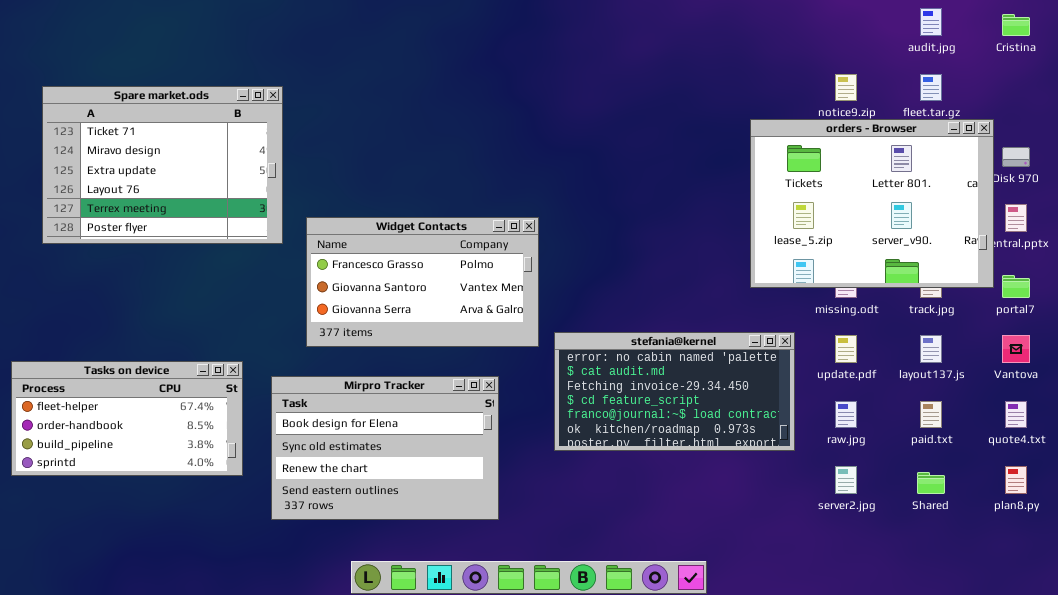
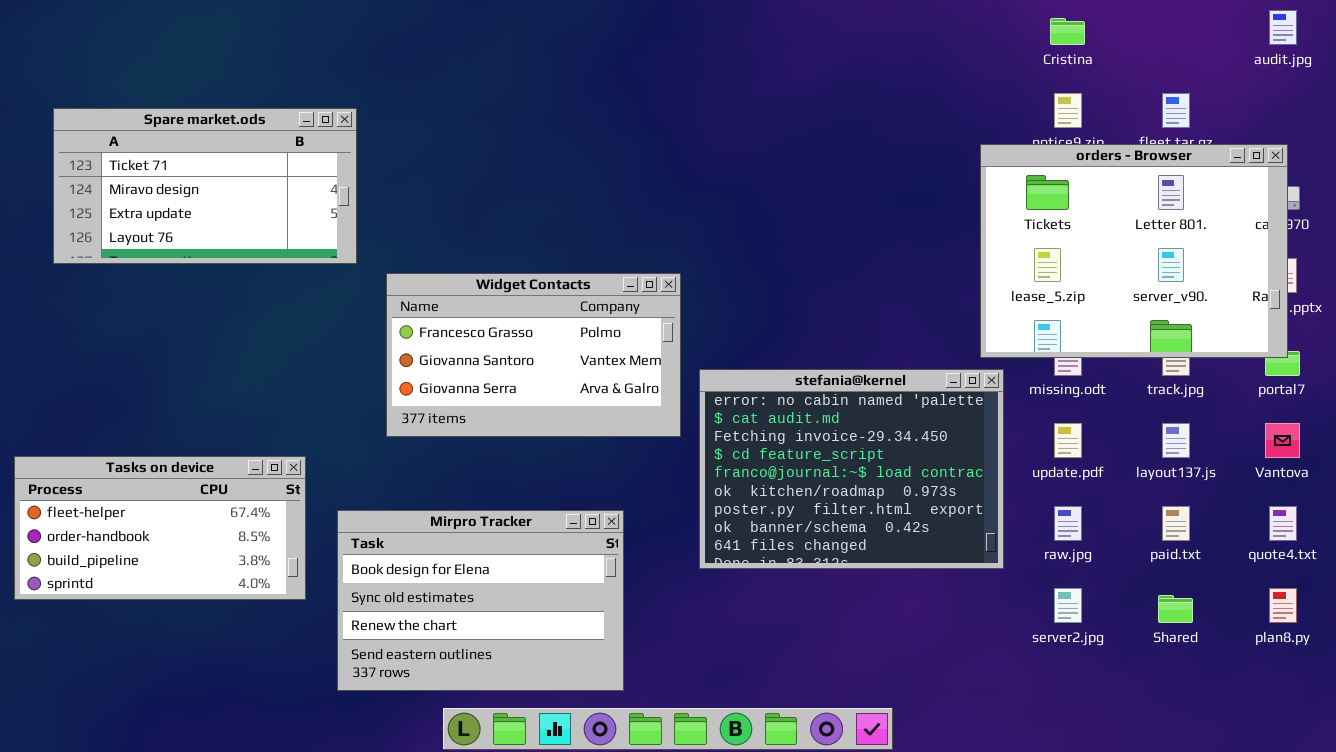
audit.jpg: [920,8,942,36] -> [1269,10,1297,45], moved
Cristina: [1002,14,1030,36] -> [1050,18,1085,45], moved
Spare market.ods: [42,86,283,244] -> [53,108,357,264], resized
orders - Browser: [750,119,994,288] -> [980,144,1288,358], moved
stefania@kernel: [554,332,795,451] -> [699,369,1004,569], resized
Mirpro Tracker: [271,376,499,520] -> [337,510,624,691], moved

